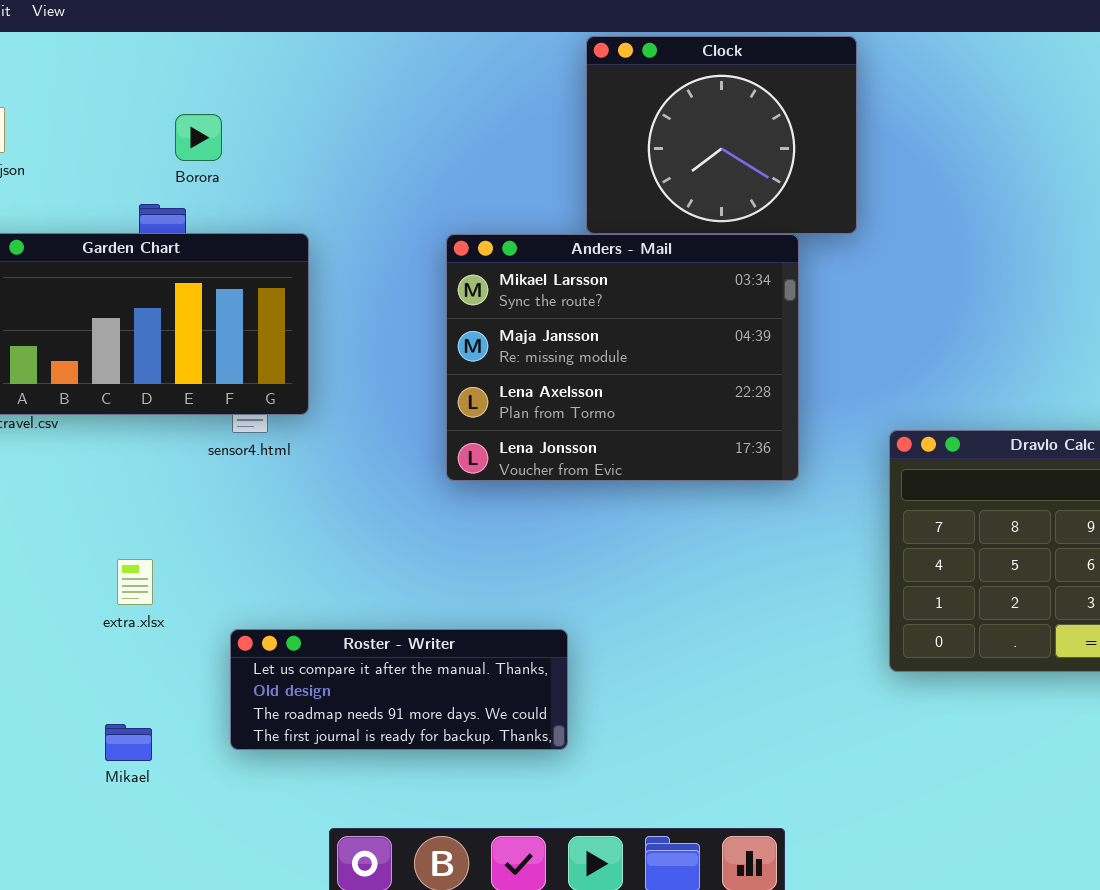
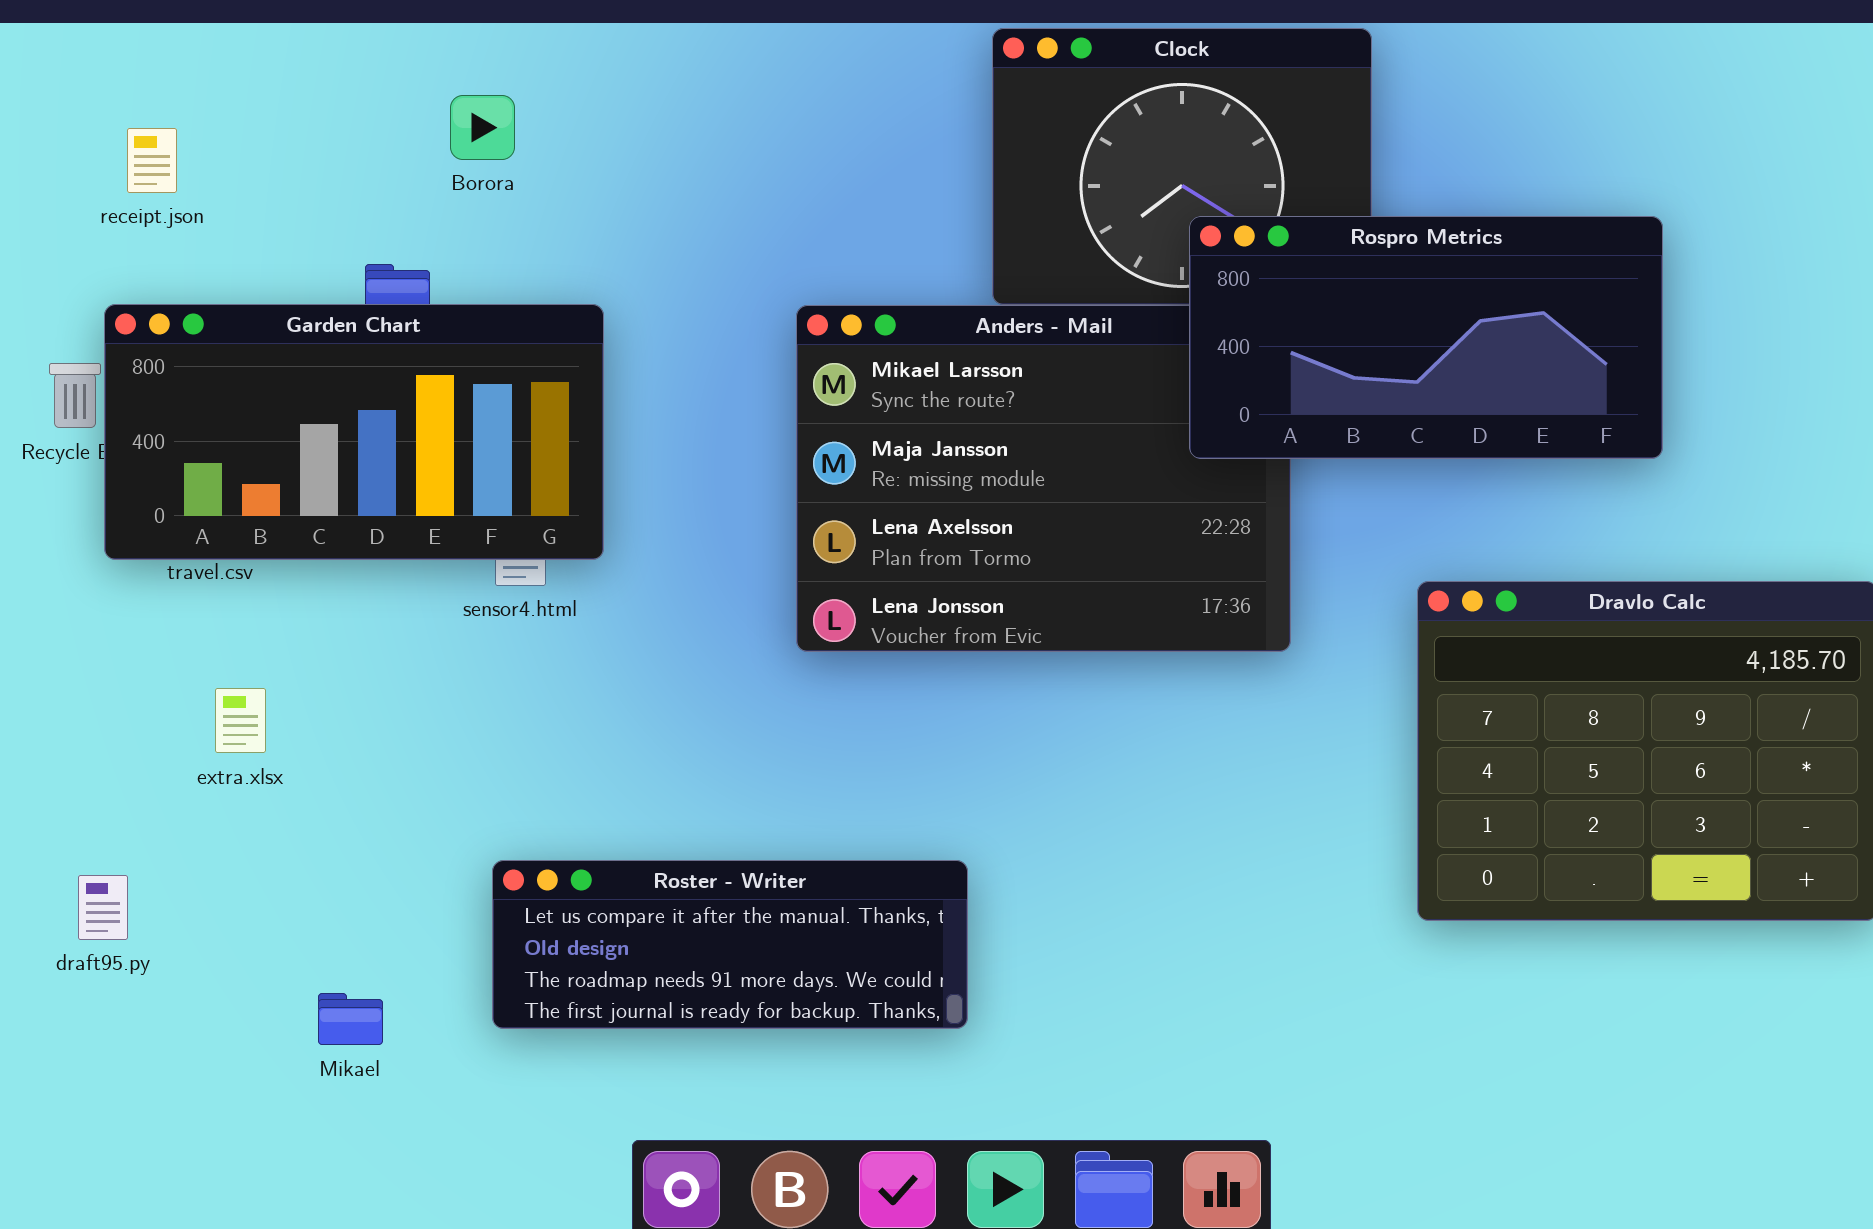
Borora: [175,114,222,161] -> [450,95,515,160], moved
Rospro Metrics: none -> [1189,216,1663,459], opened
extra.xlsx: [117,559,153,605] -> [215,688,266,753], moved

